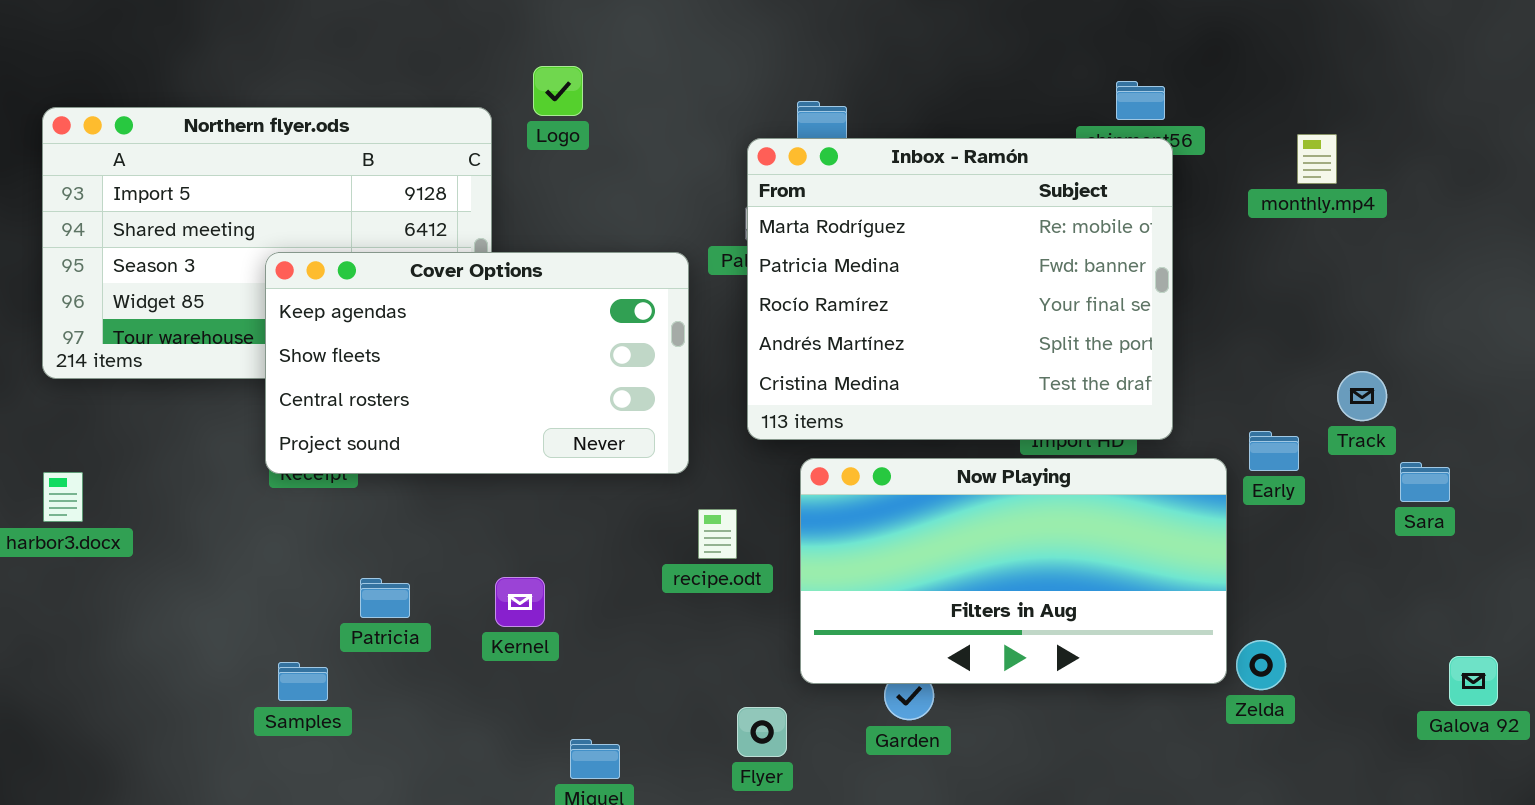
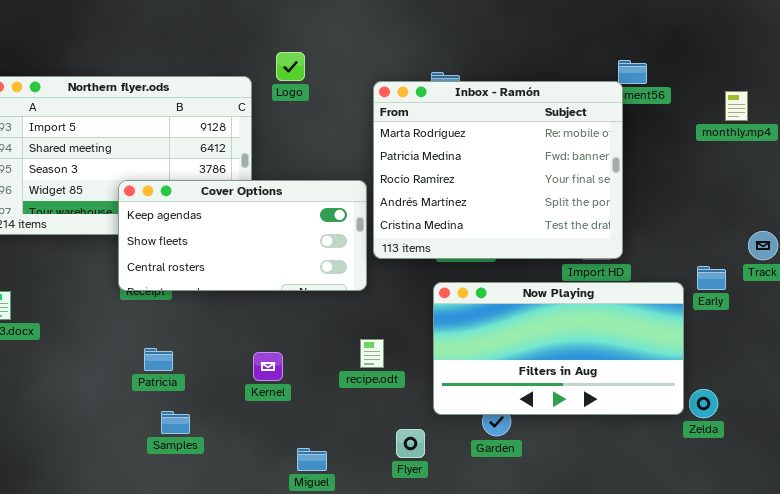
Inbox - Ramón: [747,138,1173,440] -> [373,81,623,259], moved
Cover Options: [265,252,689,474] -> [118,180,367,291], resized
recipe.odt: [698,509,737,559] -> [360,339,384,368], moved
Patricia: [360,578,410,618] -> [144,348,173,371], moved
Samples: [278,662,328,701] -> [161,411,190,434], moved

